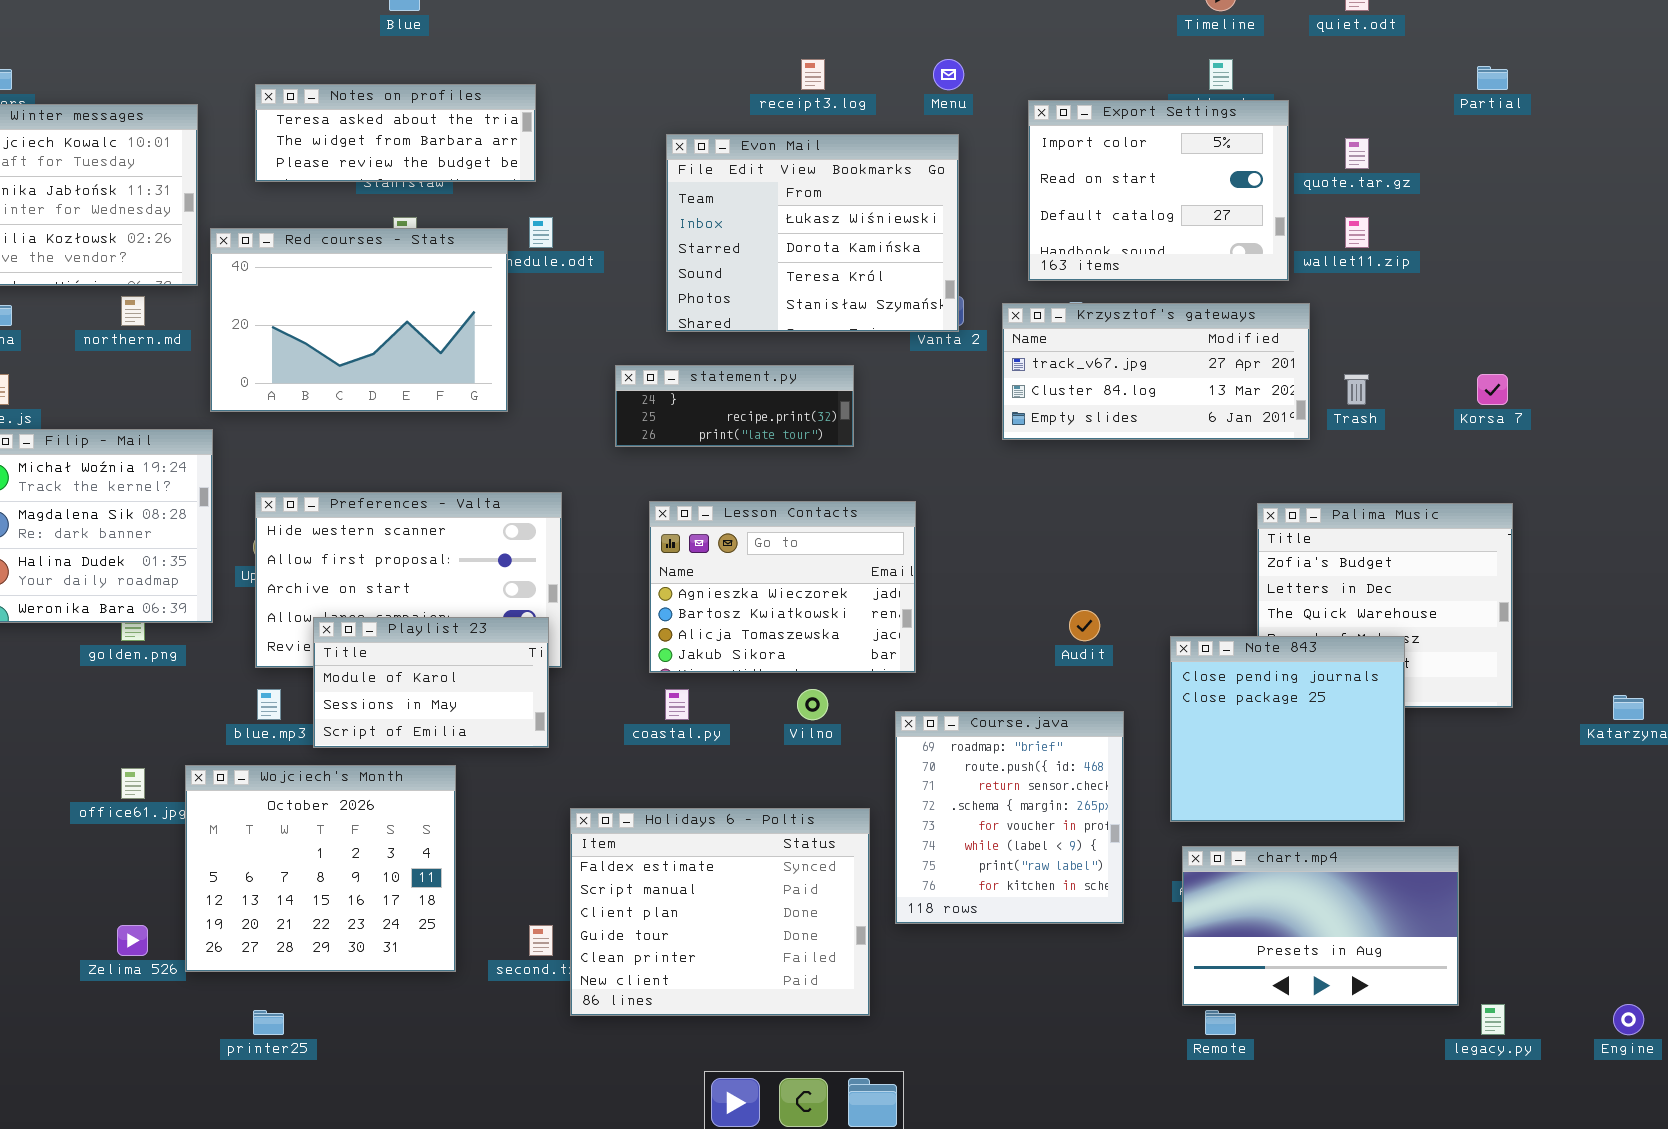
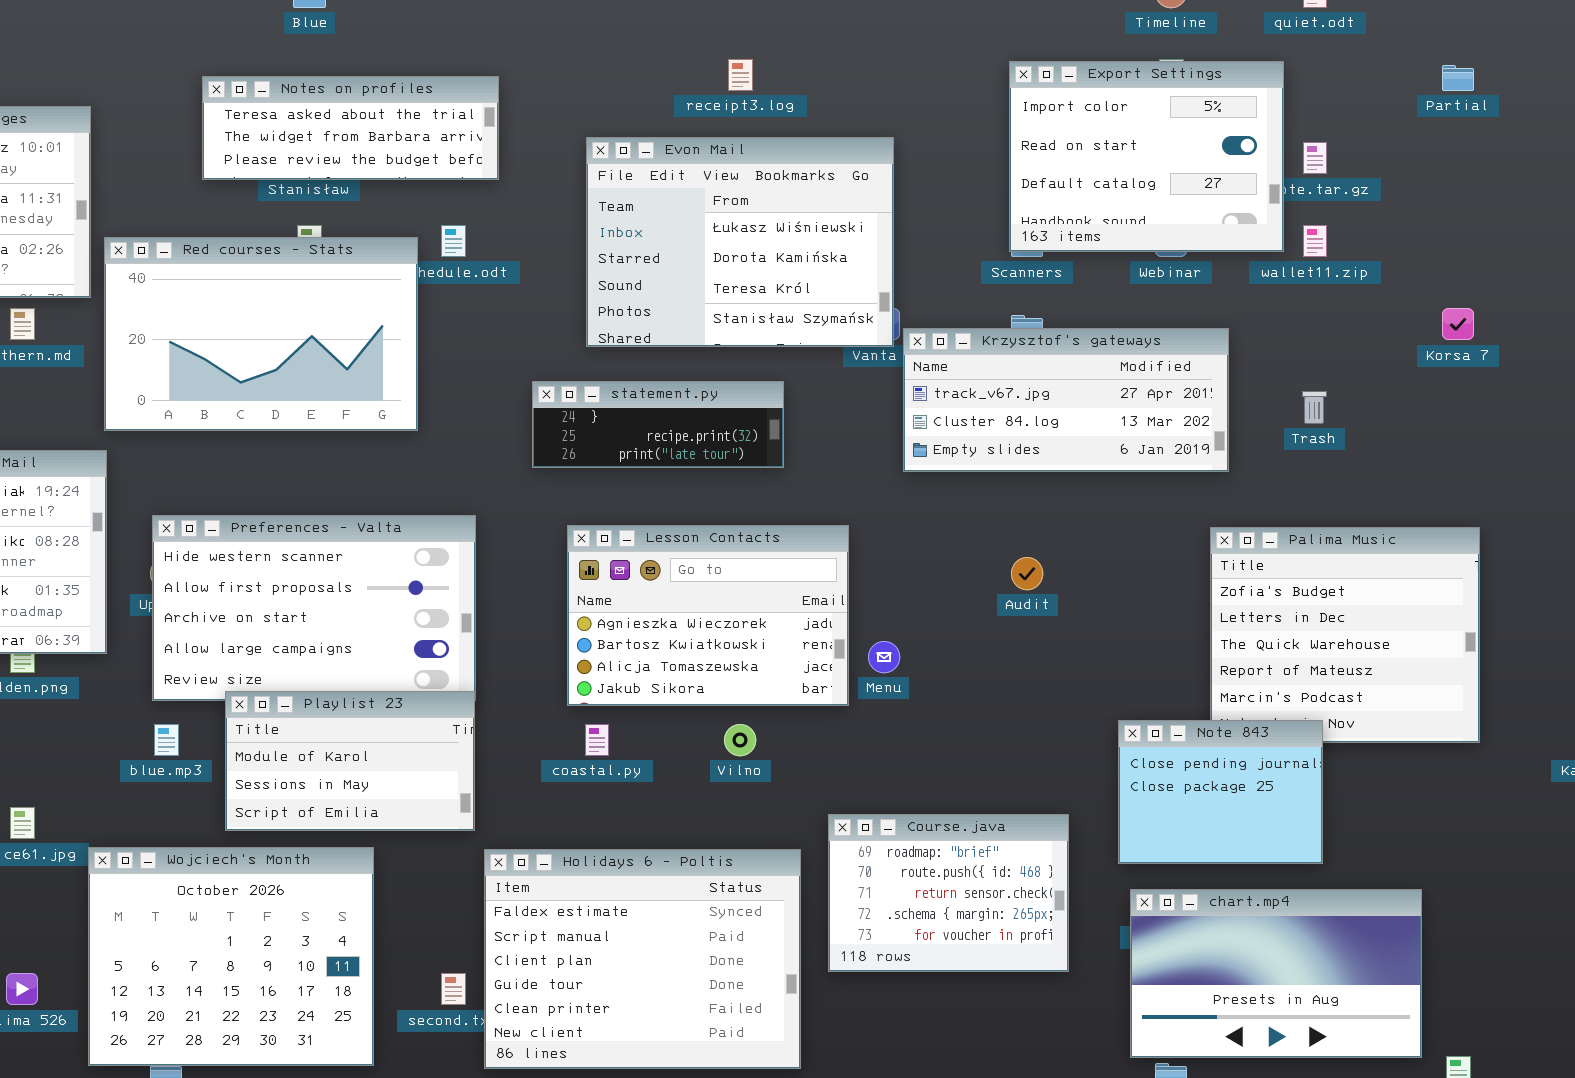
Menu: [933,59,964,90] -> [868,641,900,673], moved
Notes on profiles: [255,84,536,182] -> [202,76,499,180], moved
Export Settings: [1028,100,1289,281] -> [1009,61,1284,252], moved
Krzysztof's gateways: [1002,303,1310,440] -> [903,328,1229,472], moved
Korsa 7: [1477,374,1508,405] -> [1442,308,1474,340], moved
Audit: [1069,610,1100,641] -> [1011,557,1043,590], moved
Playlist 23: [313,617,549,748] -> [225,691,475,831], moved
Note 843: [1170,636,1405,822] -> [1118,720,1323,864], resized
Course.java: [895,711,1124,924] -> [828,814,1069,972], resized
Wojciech's Month: [185,765,456,972] -> [88,847,374,1066], moved

